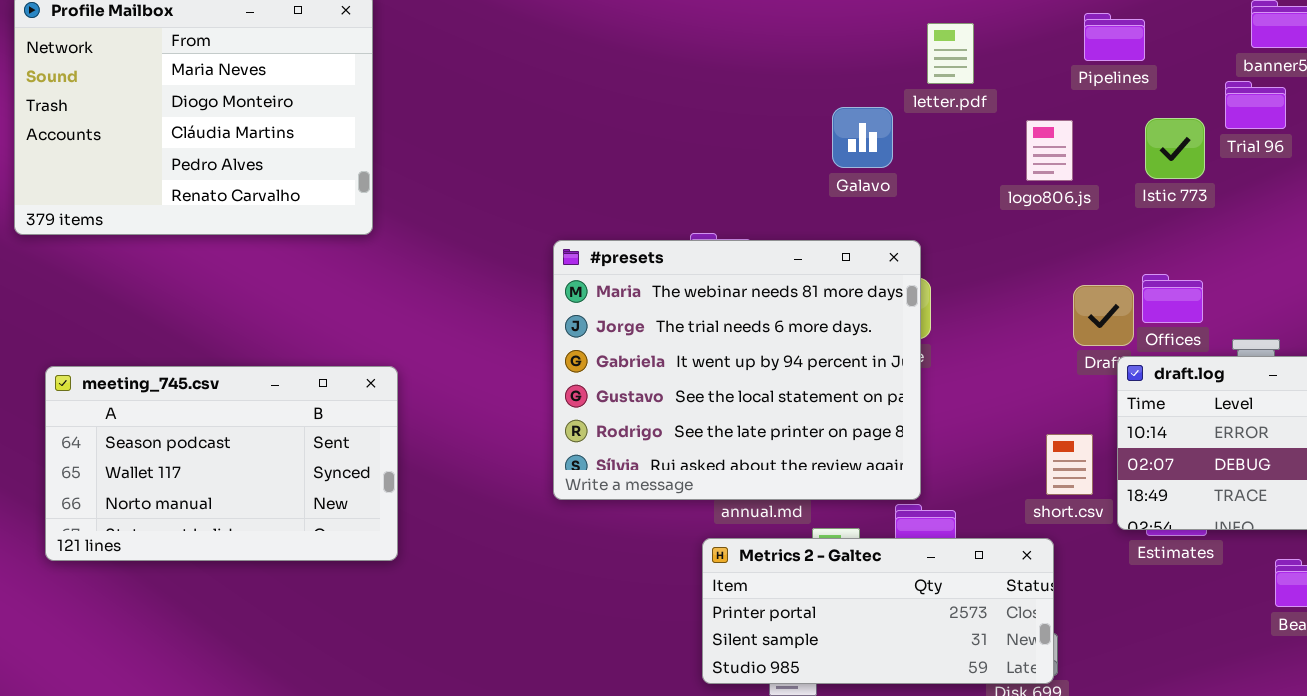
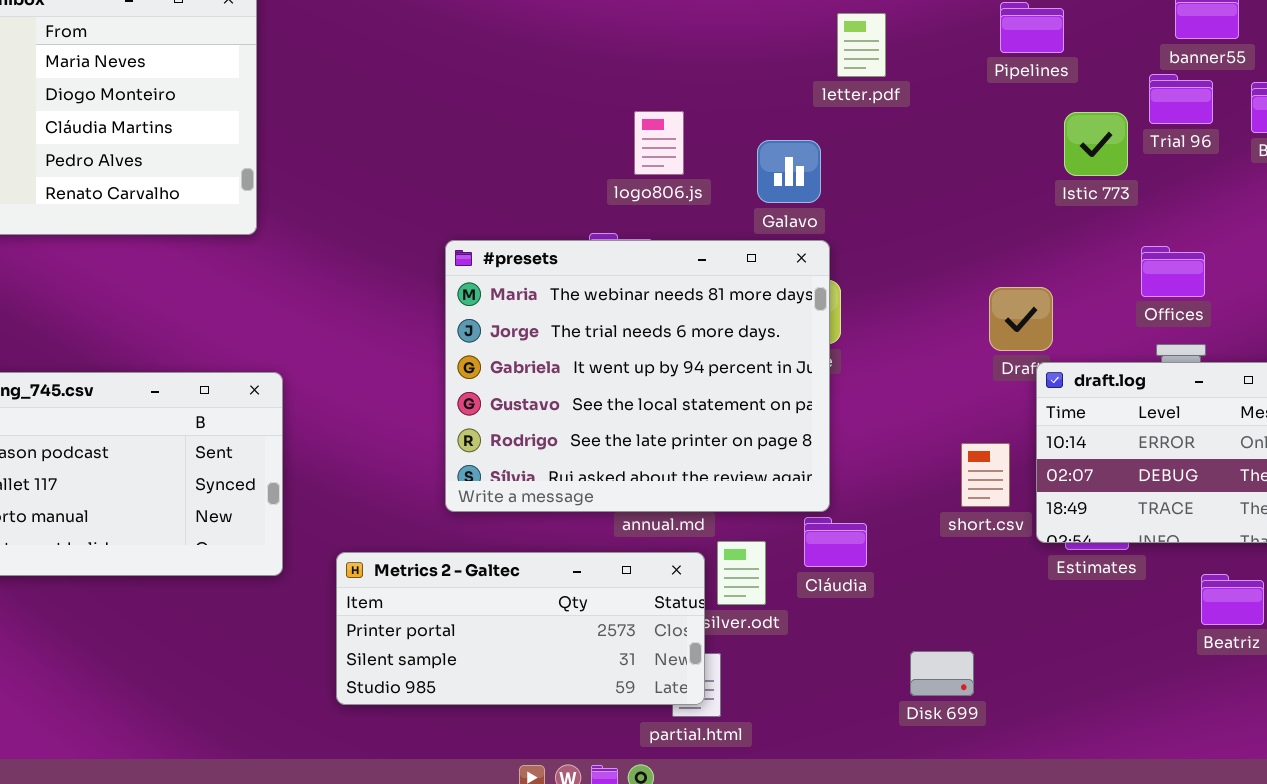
Galavo: [832,107,893,168] -> [757,140,821,203], moved
logo806.js: [1026,120,1073,181] -> [634,111,684,175], moved
Offices: [1142,274,1203,323] -> [1141,246,1205,297], moved
Metrics 2 - Galtec: [702,538,1054,684] -> [336,552,705,705], moved

